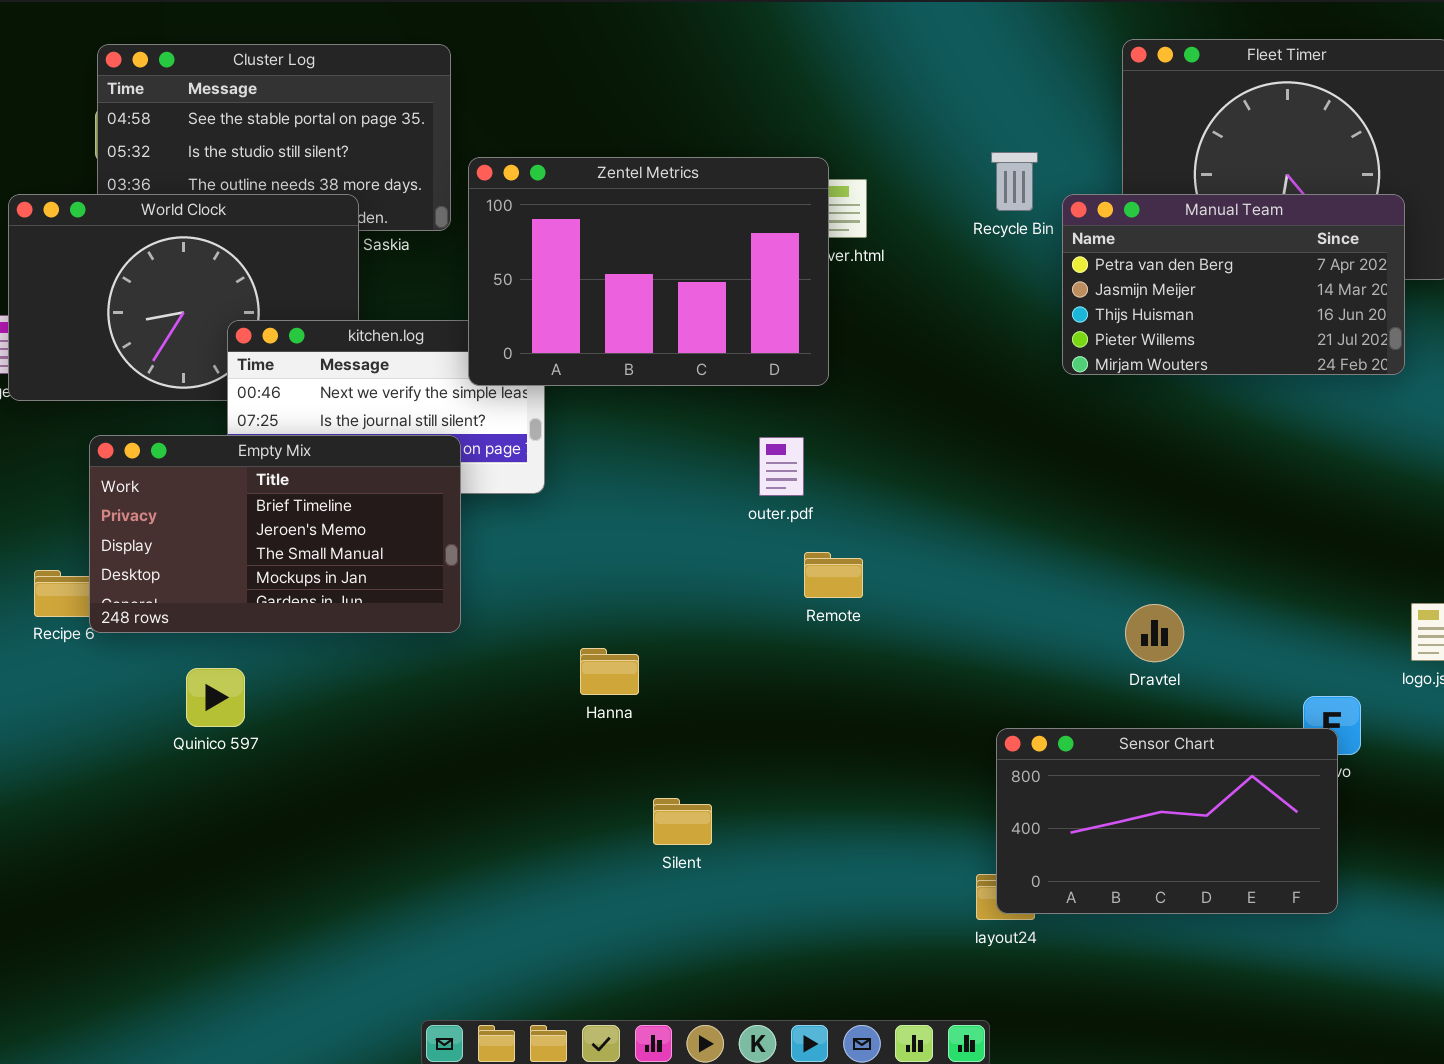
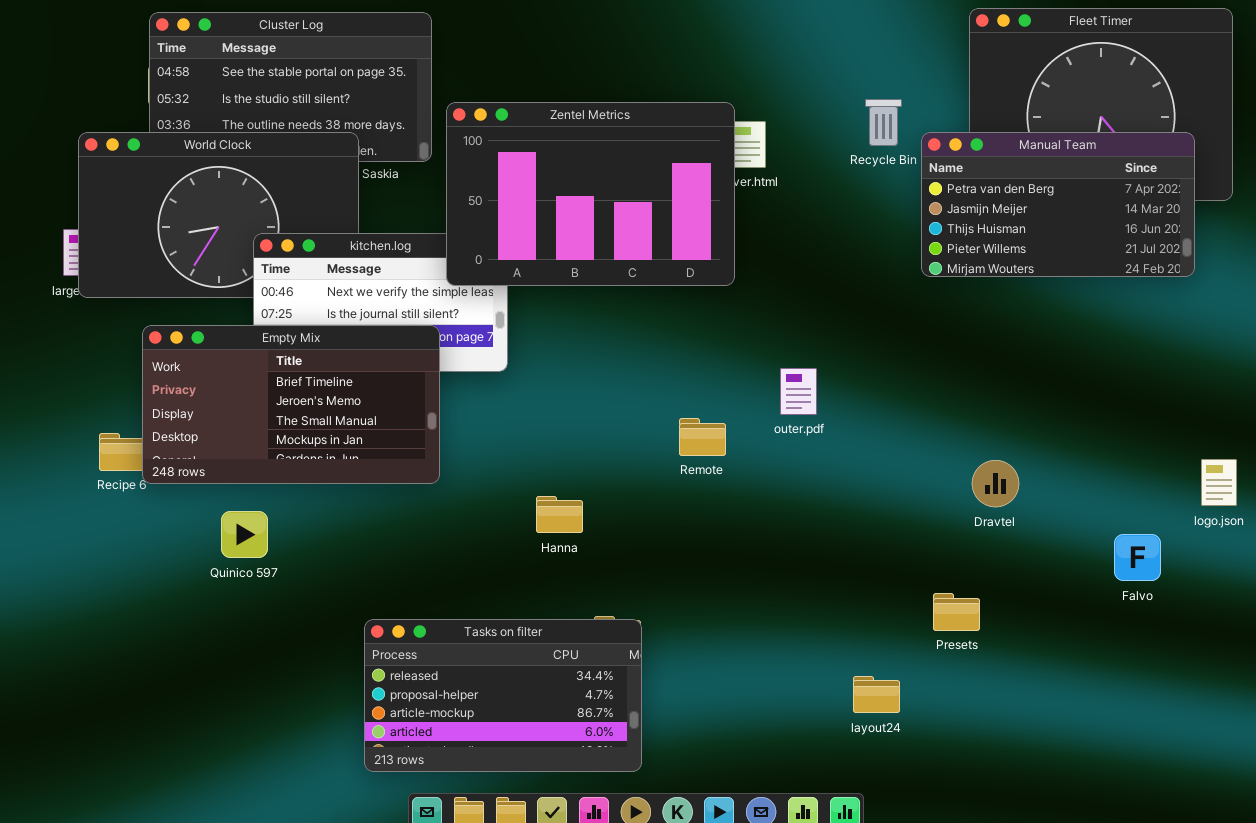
outer.pdf: [759,437,804,496] -> [780,368,817,415], moved
Remote: [804,552,863,598] -> [679,418,726,456], moved
Sensor Chart: [996,728,1338,914] -> none, closed
Tasks on filter: none -> [364,619,642,772], opened

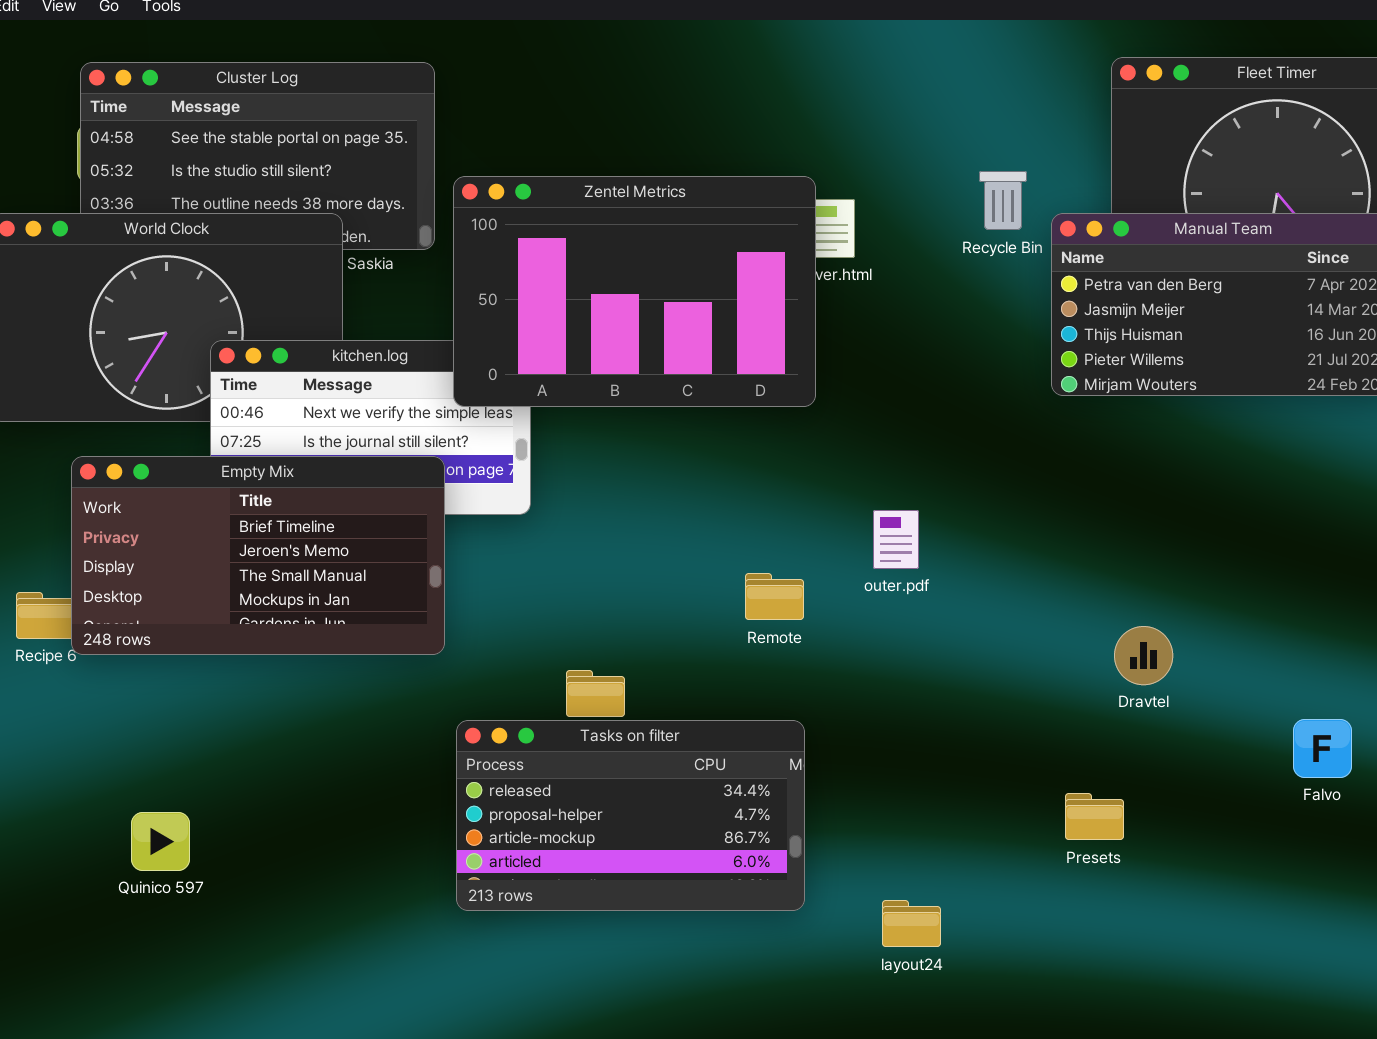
Quinico 597: [221,511,268,558] -> [131,812,190,871], moved
Tasks on filter: [364,619,642,772] -> [456,720,805,911], moved
layout24: [853,676,900,713] -> [882,900,941,947], moved

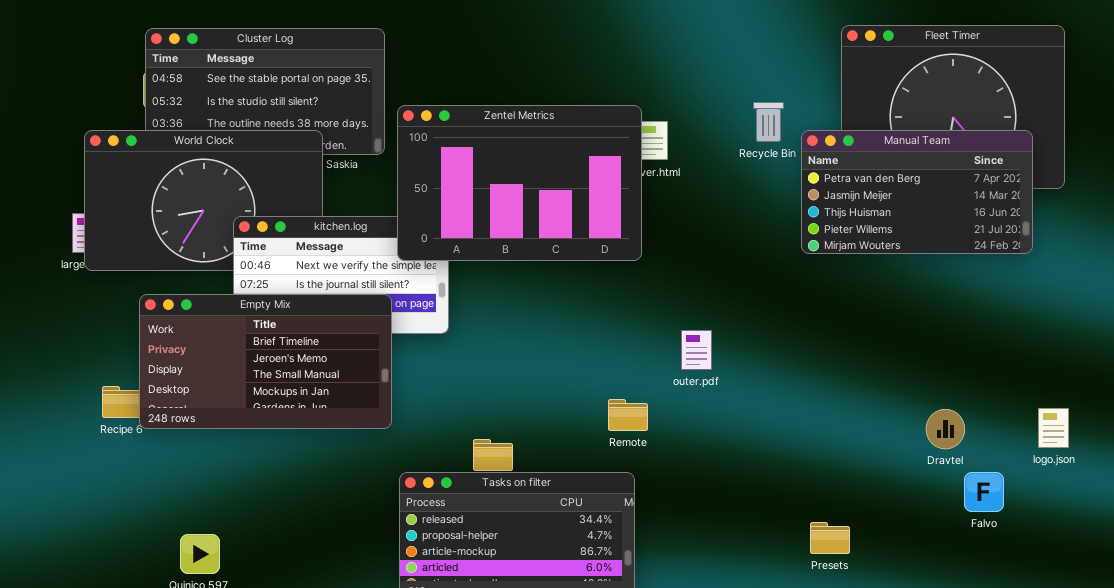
Remote: [745,573,804,620] -> [608,399,648,431], moved
Dravtel: [1114,626,1173,685] -> [926,409,965,449], moved

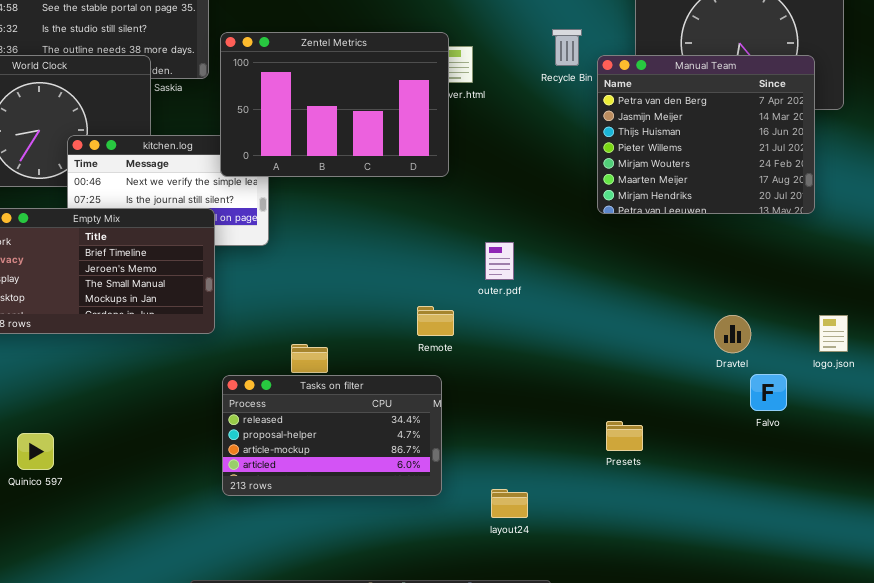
Manual Team: [801,130,1033,254] -> [597,55,815,214], resized

